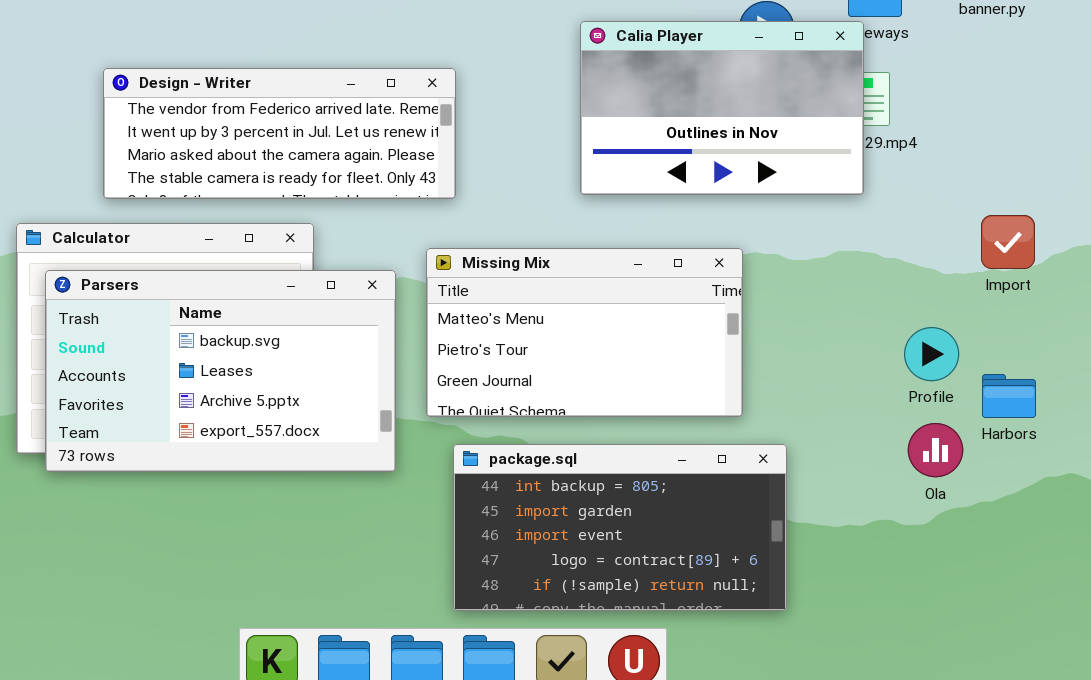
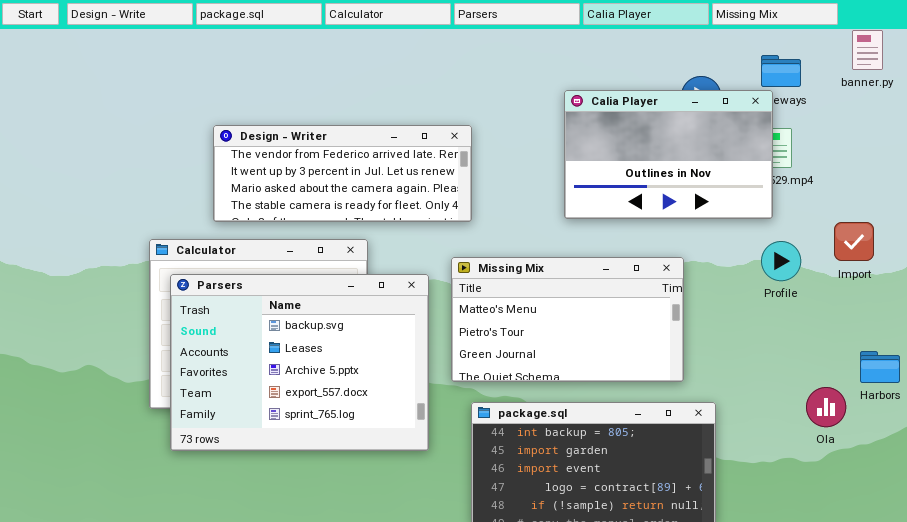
Import: [981,215,1035,269] -> [834,222,874,261], moved
Parsers: [45,270,396,472] -> [170,274,429,451], resized
Profile: [904,327,959,381] -> [761,241,801,281], moved

